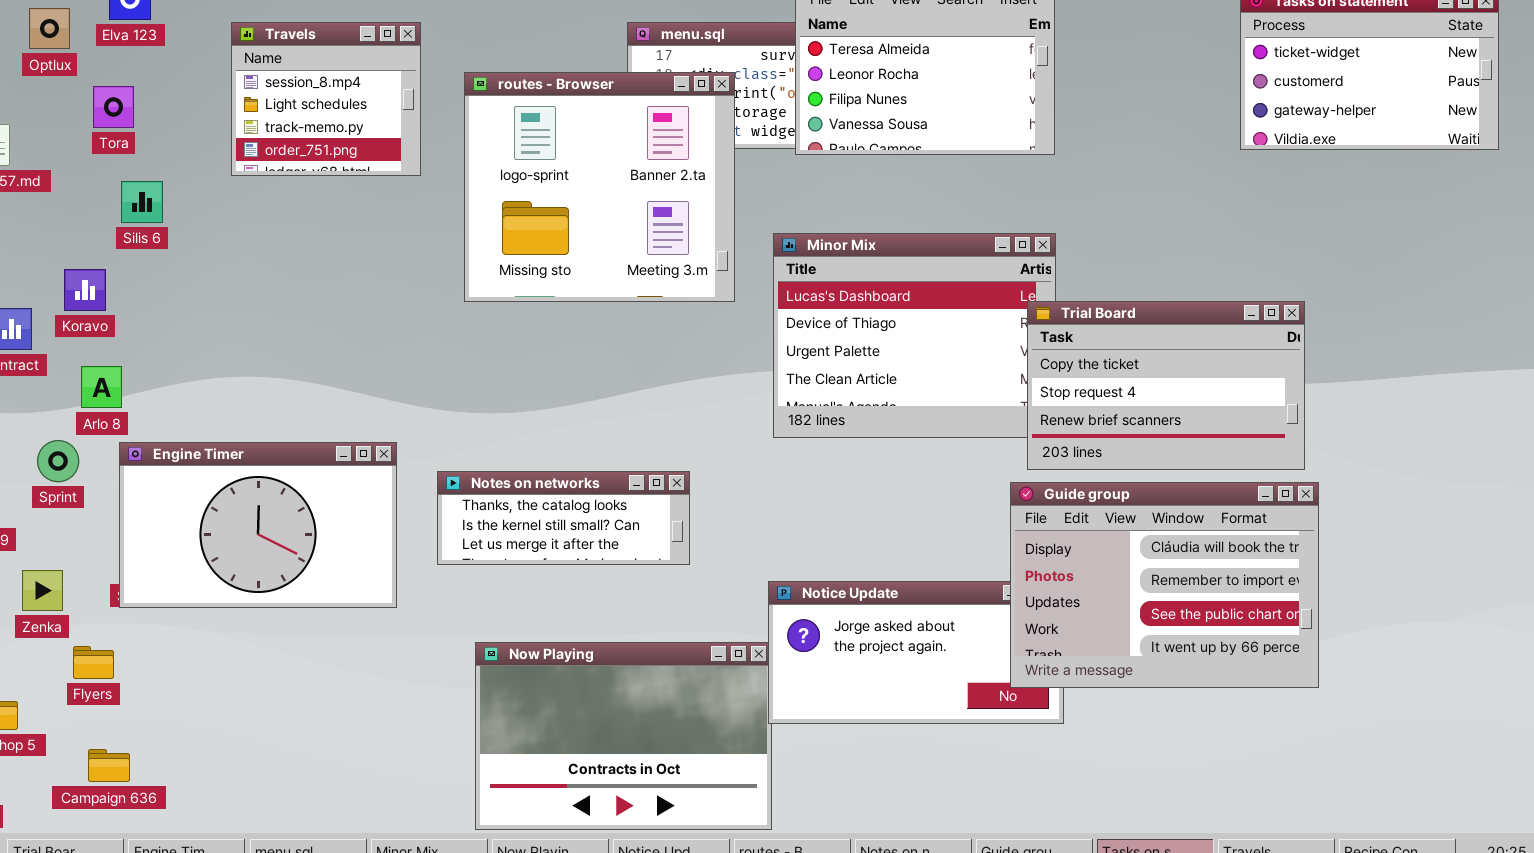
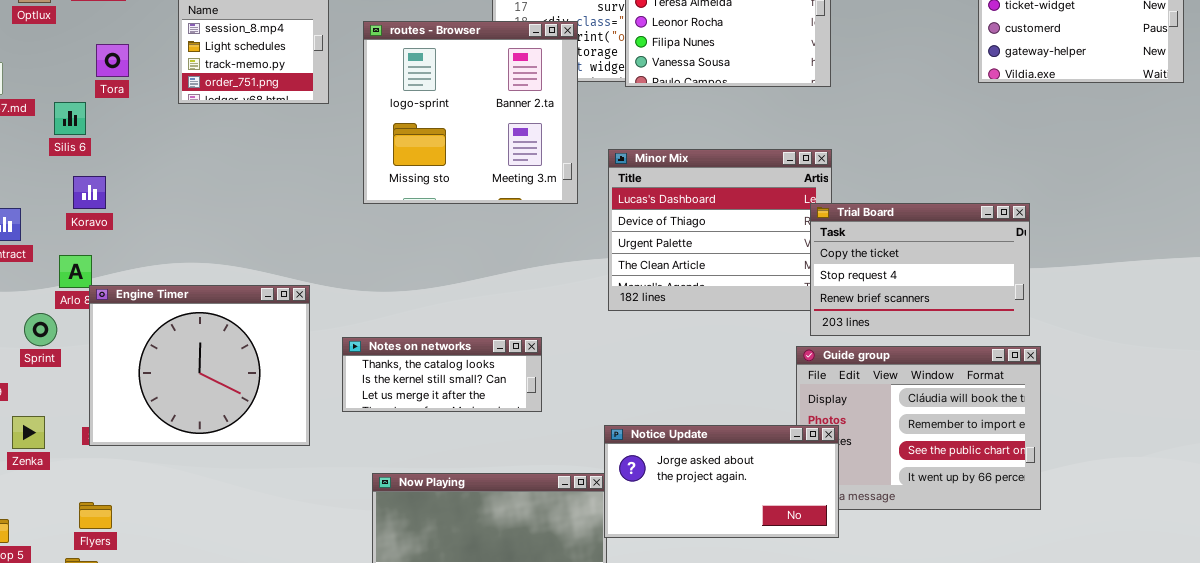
Tora: [93,86,134,128] -> [96,44,129,77], moved
Silis 6: [121,181,163,223] -> [54,102,86,135], moved
Koravo: [64,269,106,311] -> [73,176,106,209], moved
Engine Timer: [119,442,397,608] -> [89,285,310,446], resized
Notice Update: [768,581,1064,724] -> [604,425,839,538], raised
Flyers: [73,646,114,679] -> [79,502,112,529], moved

